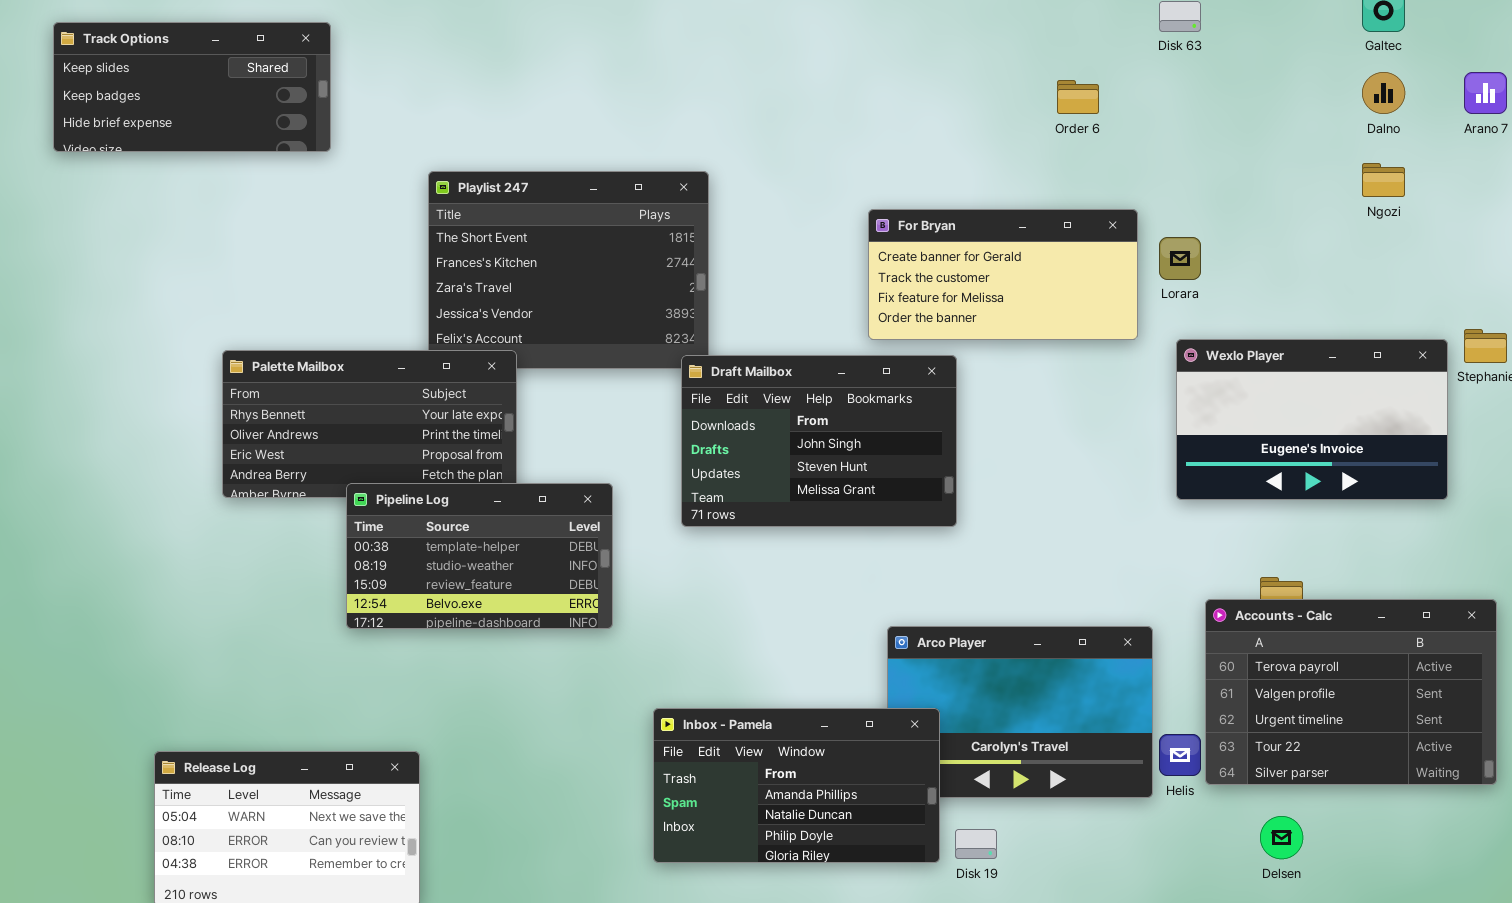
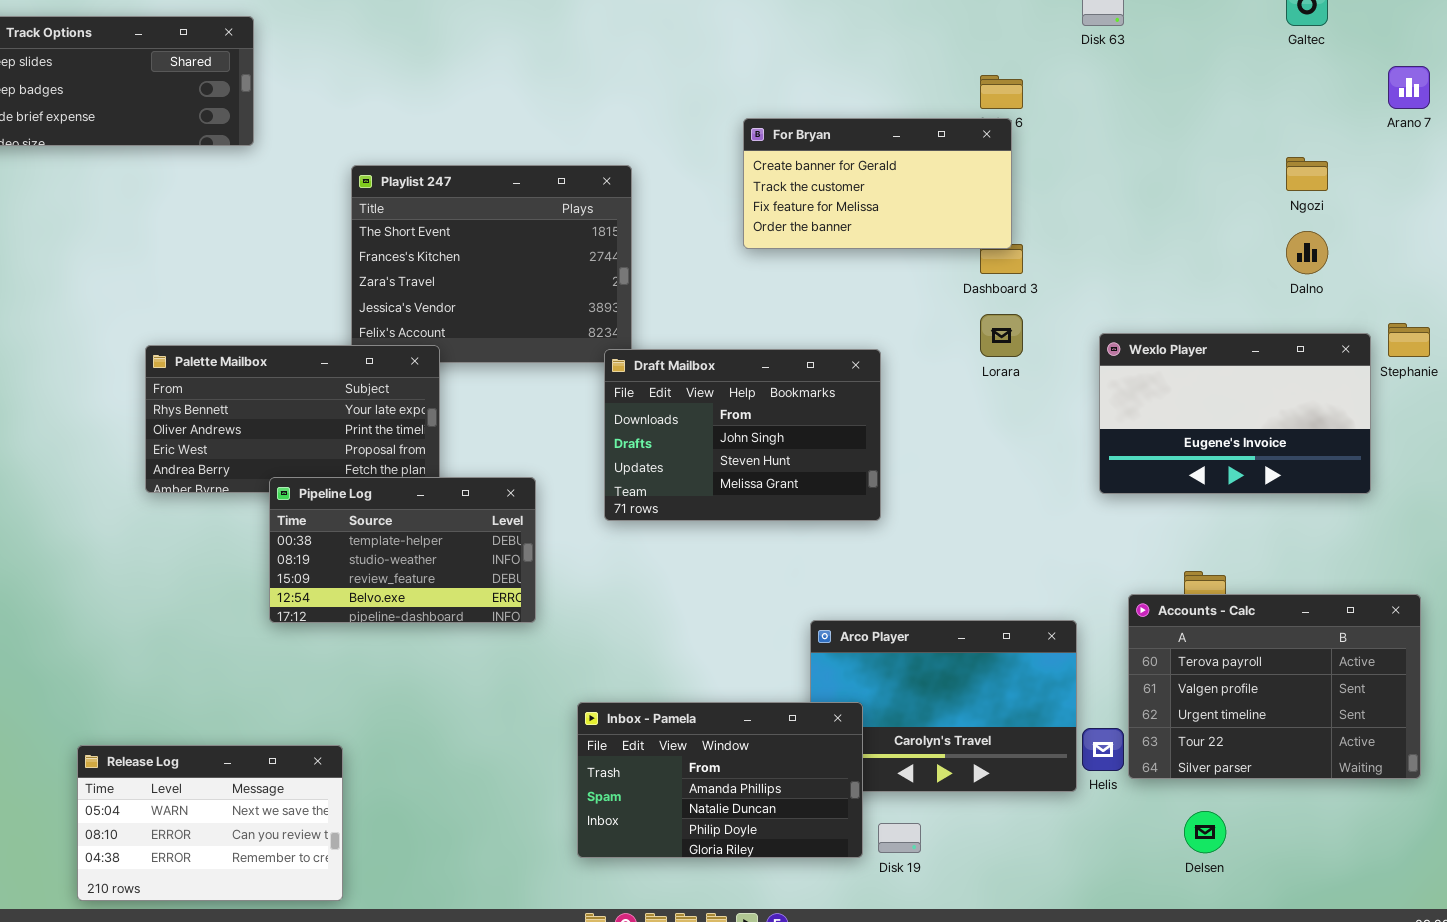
Dalno: [1362,72,1405,114] -> [1286,231,1328,274], moved
For Bryan: [868,209,1138,340] -> [743,118,1012,249], moved
Lorara: [1159,237,1201,280] -> [980,314,1023,357], moved

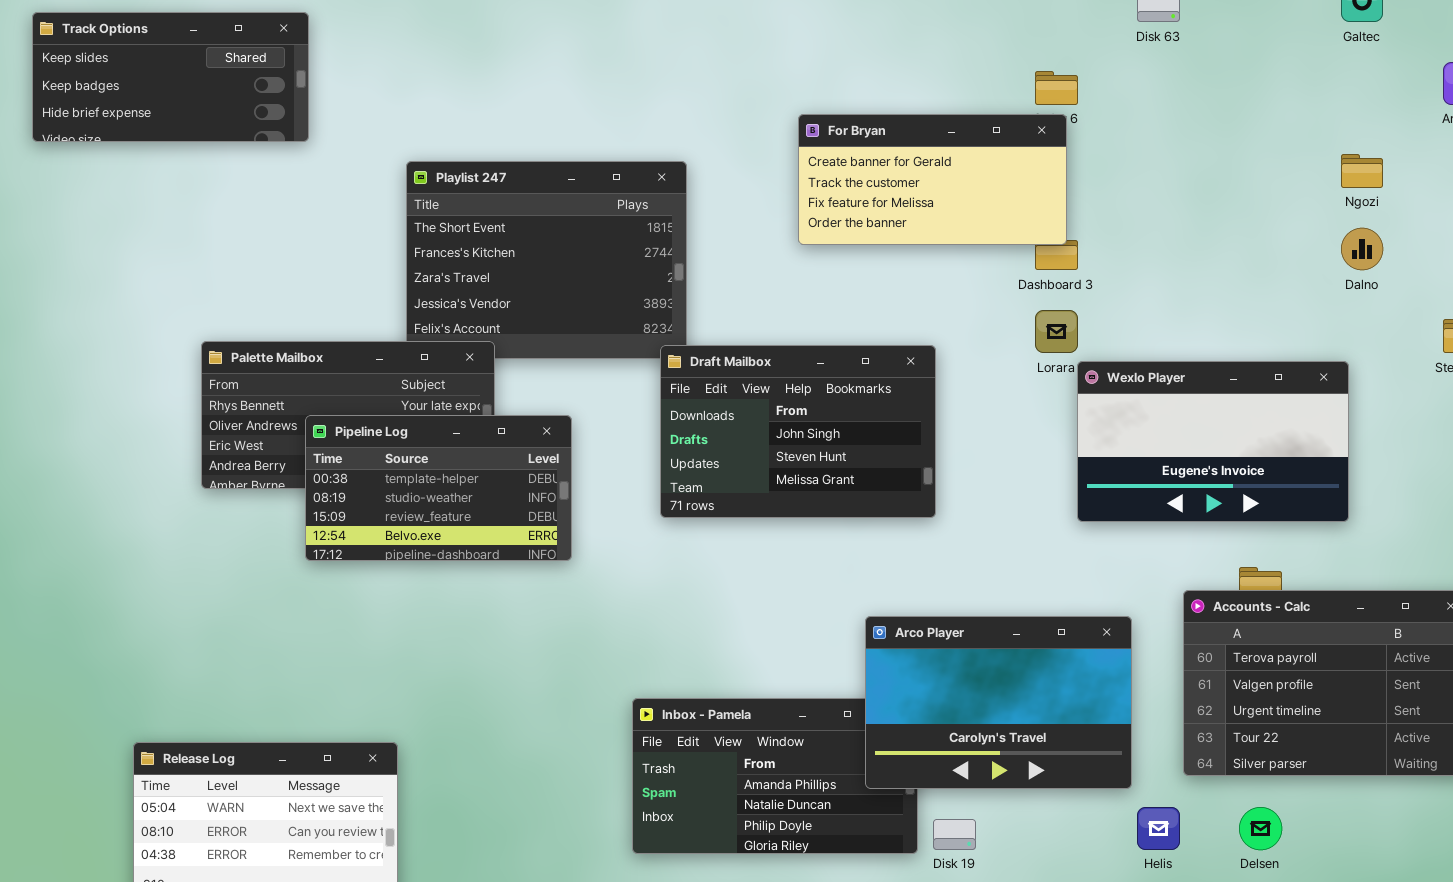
Wexlo Player: [1099,333,1371,494] -> [1077,361,1349,522], moved
Pipeline Log: [269,477,536,623] -> [305,415,572,561], moved
Arco Player: [810,620,1077,792] -> [865,616,1132,789], raised
Helis: [1082,728,1124,771] -> [1137,807,1180,850], moved

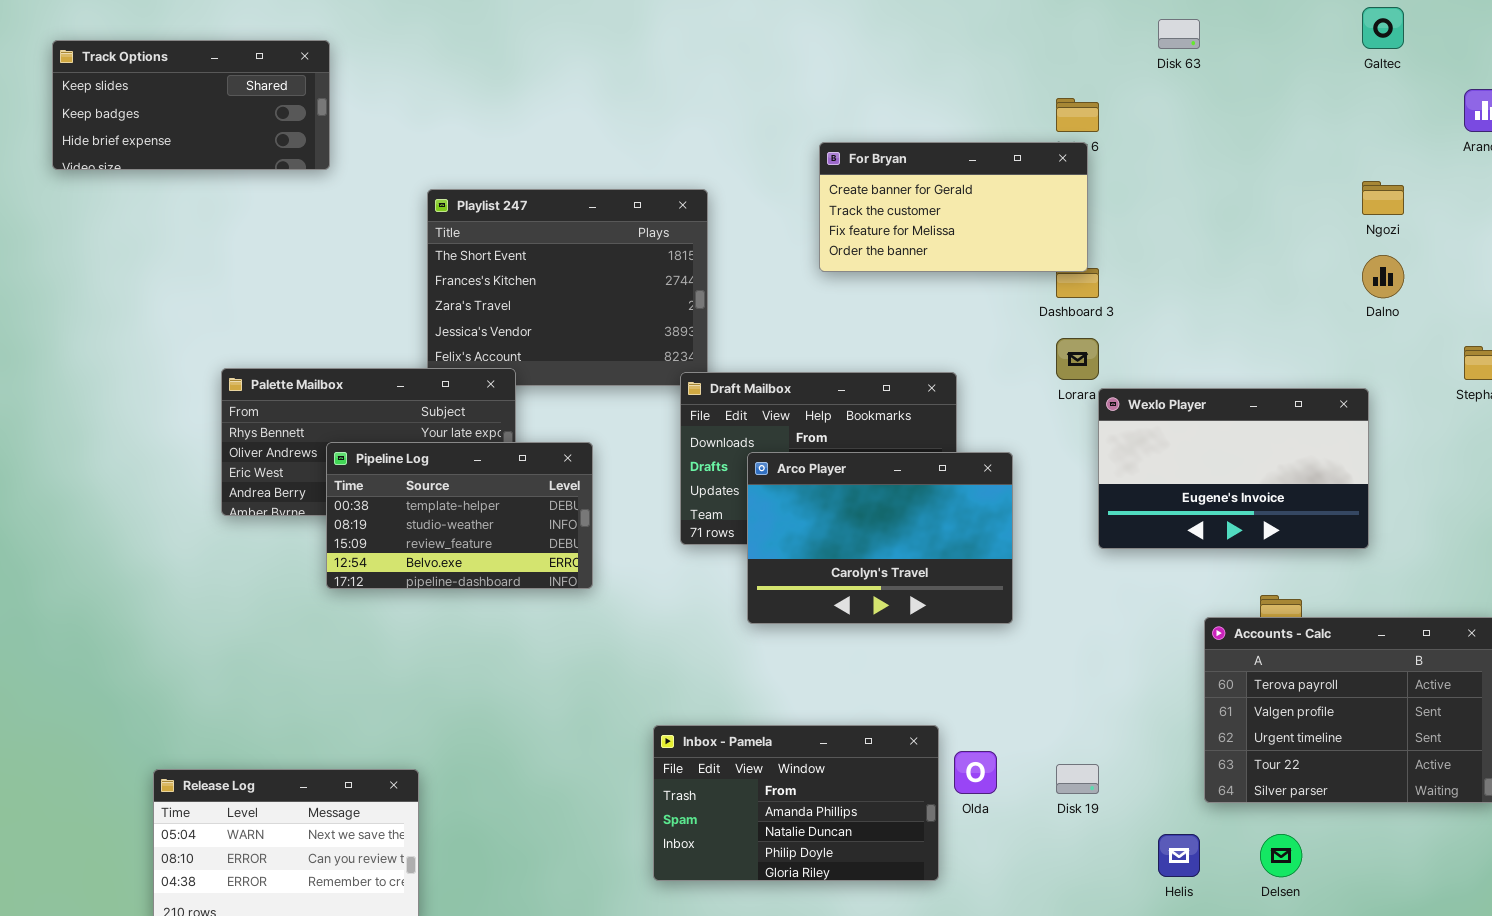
Arco Player: [865,616,1132,789] -> [747,452,1013,624], moved
Disk 19: [933,819,976,850] -> [1056,764,1099,794], moved

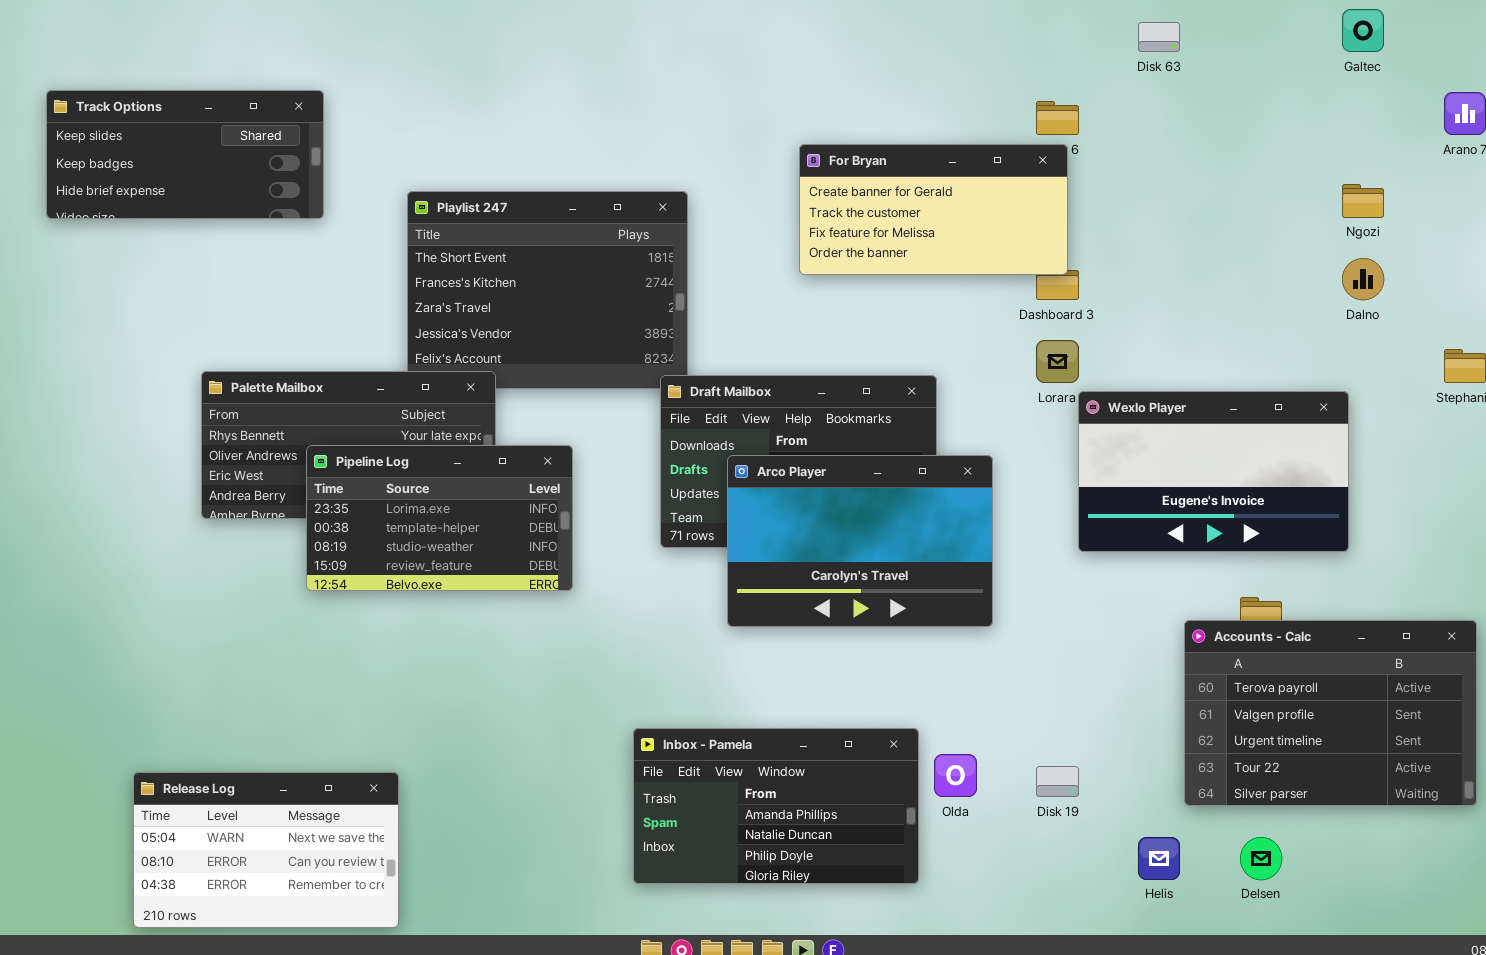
Track Options: [52,40,330,170] -> [46,90,324,219], moved
Pipeline Log: [326,442,593,589] -> [306,445,573,591], scrolled up 1 row

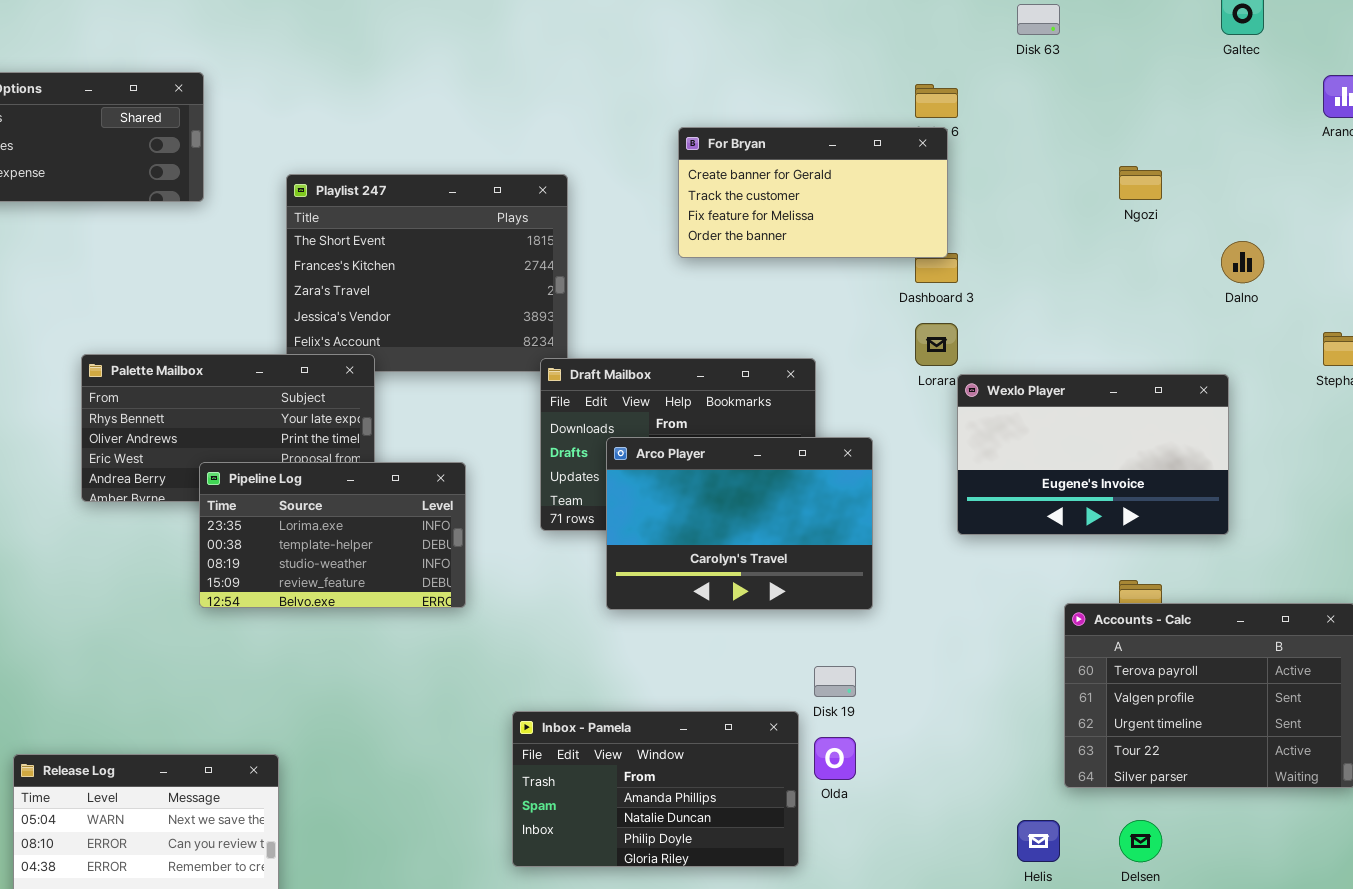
Ngozi: [1342,184,1384,218] -> [1119,166,1162,200], moved
Pipeline Log: [306,445,573,591] -> [199,462,466,608], moved
Disk 19: [1036,766,1079,797] -> [814,666,856,697], moved

